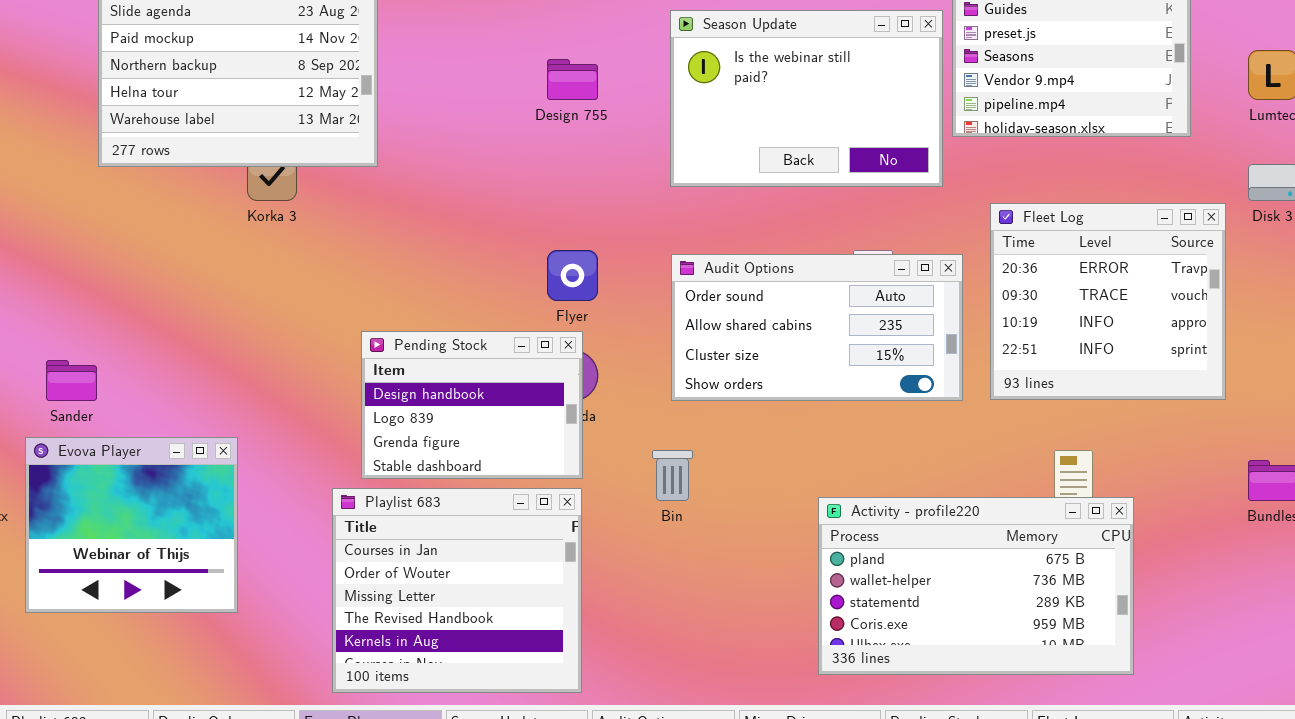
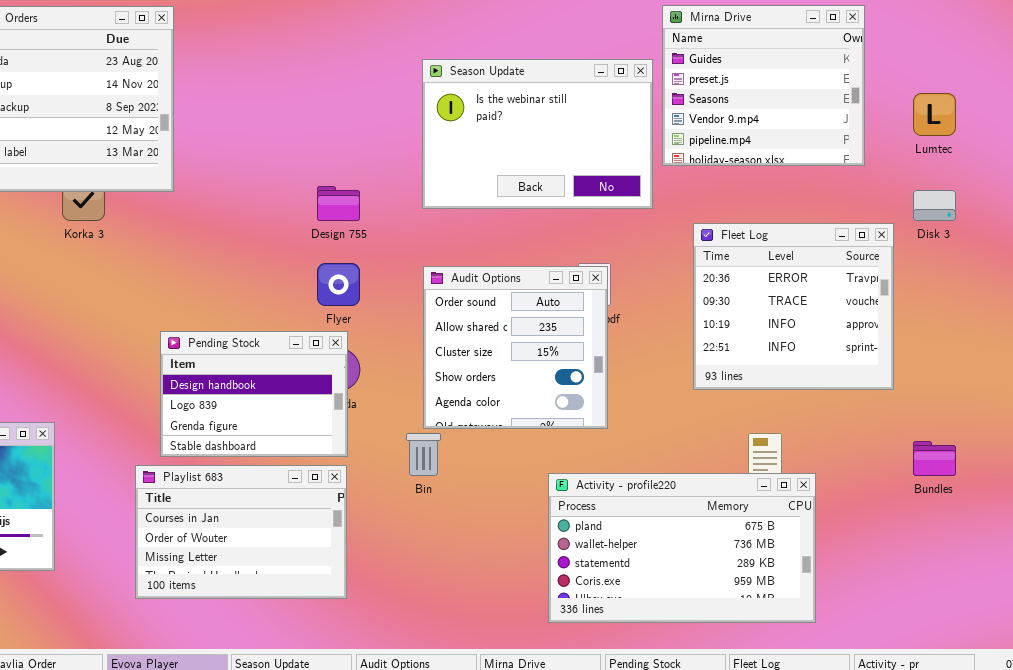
Design 755: [547,59,598,100] -> [317,186,360,221], moved
Audit Options: [671,254,963,401] -> [423,266,608,429], resized
Playlist 683: [332,488,582,693] -> [135,465,347,599], resized

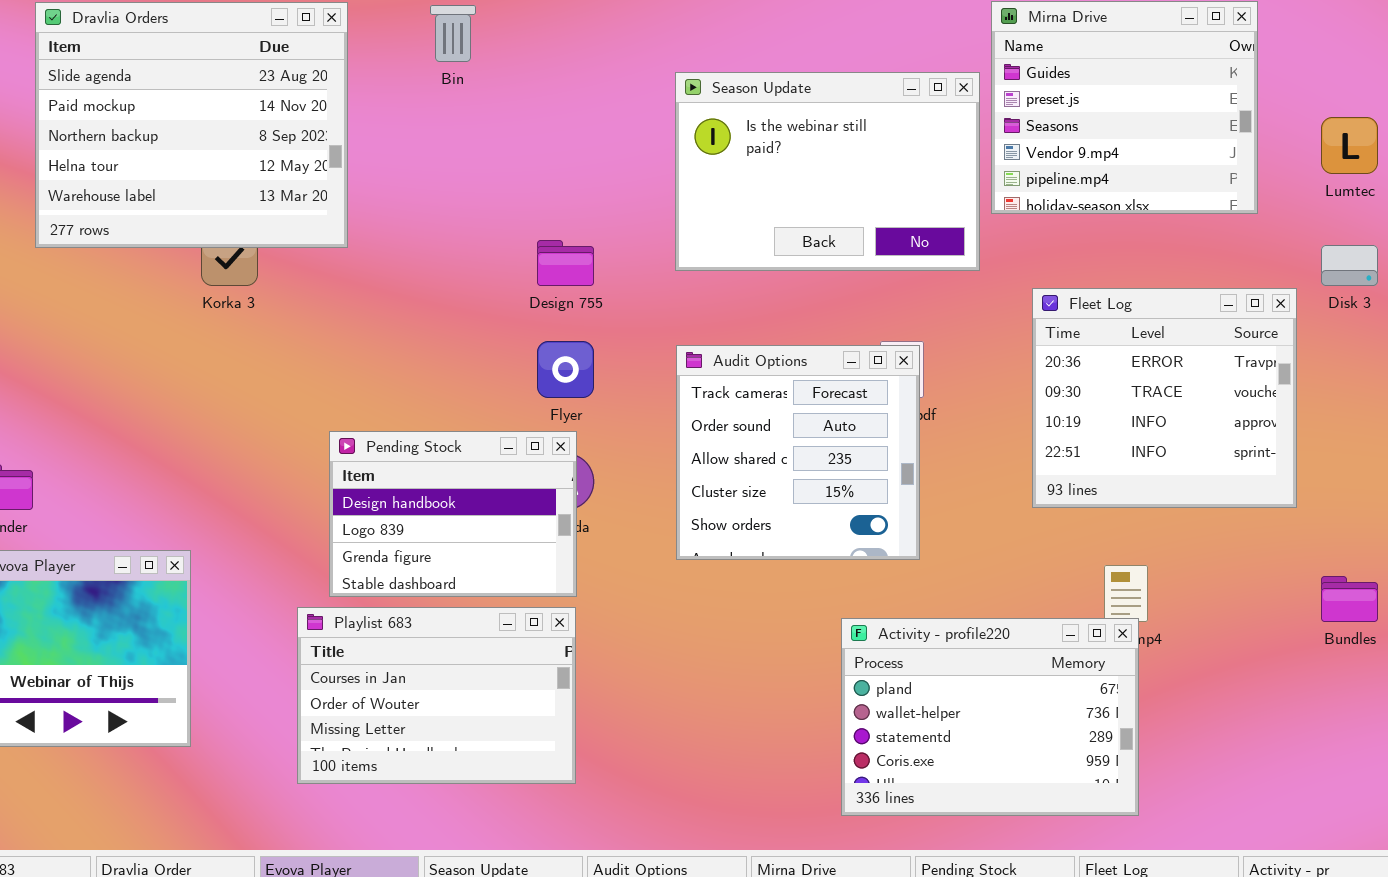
Audit Options: [423,266,608,429] -> [676,345,920,560], scrolled up 1 row
Bin: [406,433,441,476] -> [430,5,476,62], moved
Activity - profile220: [548,473,816,623] -> [841,618,1139,816], resized

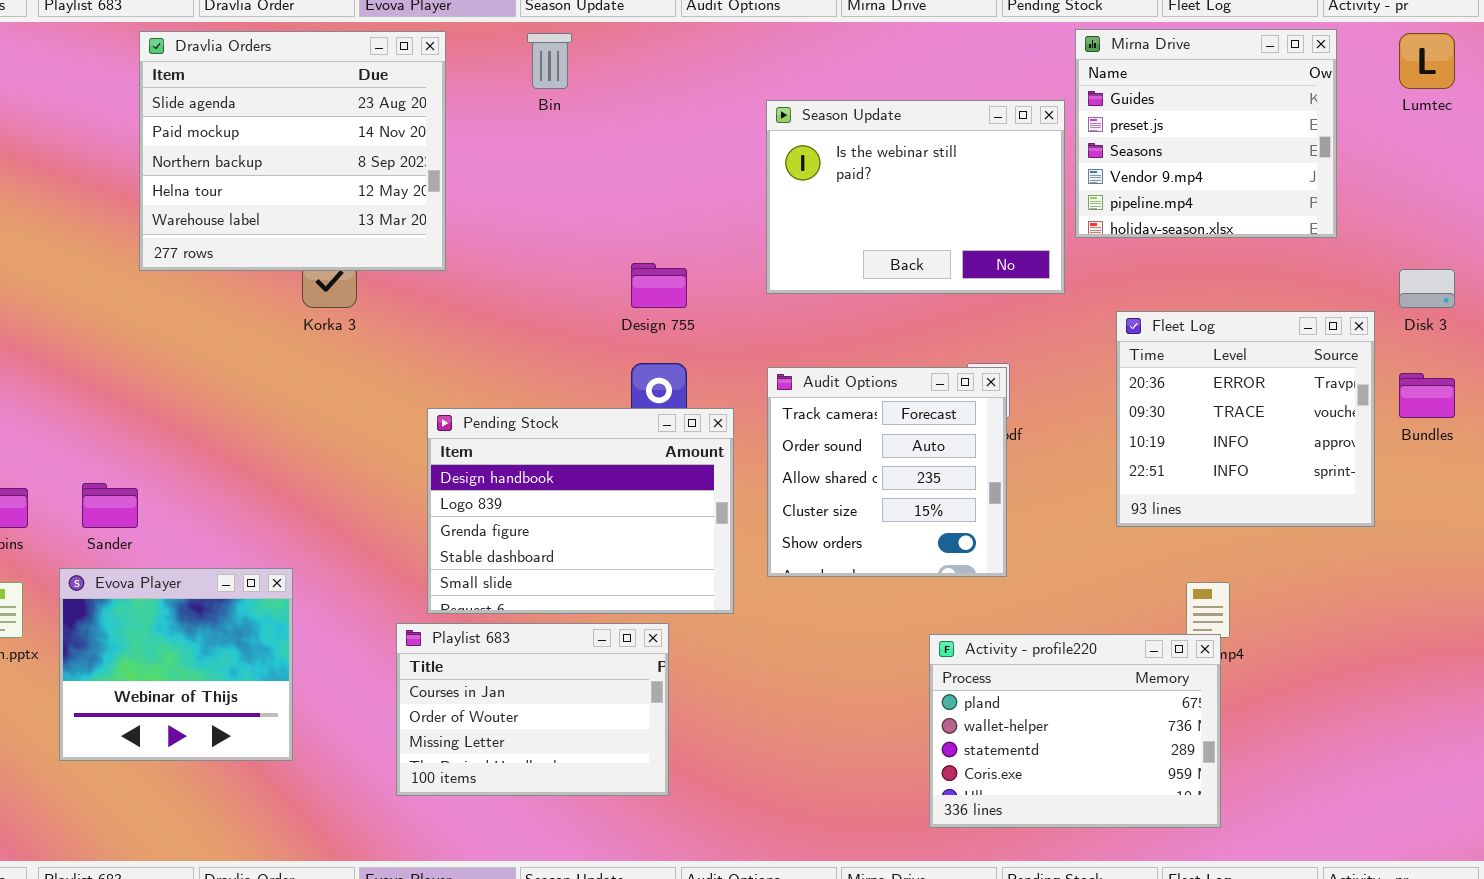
Lumtec: [1321,117,1378,174] -> [1399,33,1455,89], moved
Pending Stock: [329,431,577,597] -> [427,408,734,614], resized
Bundles: [1321,576,1378,622] -> [1399,373,1455,418], moved

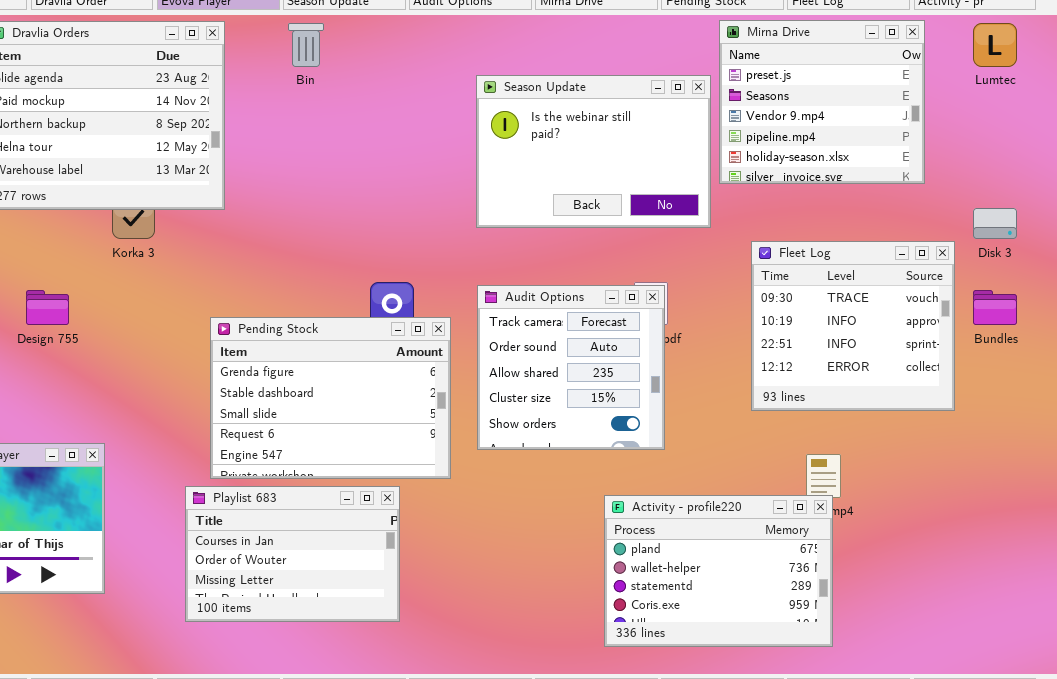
Mirna Drive: [1075,29,1337,238] -> [719,20,925,184], scrolled down 1 row
Design 755: [631,263,687,308] -> [26,290,69,325], moved
Fleet Log: [1116,311,1375,527] -> [751,241,955,411], scrolled down 1 row
Pending Stock: [427,408,734,614] -> [210,317,451,479], scrolled down 2 rows

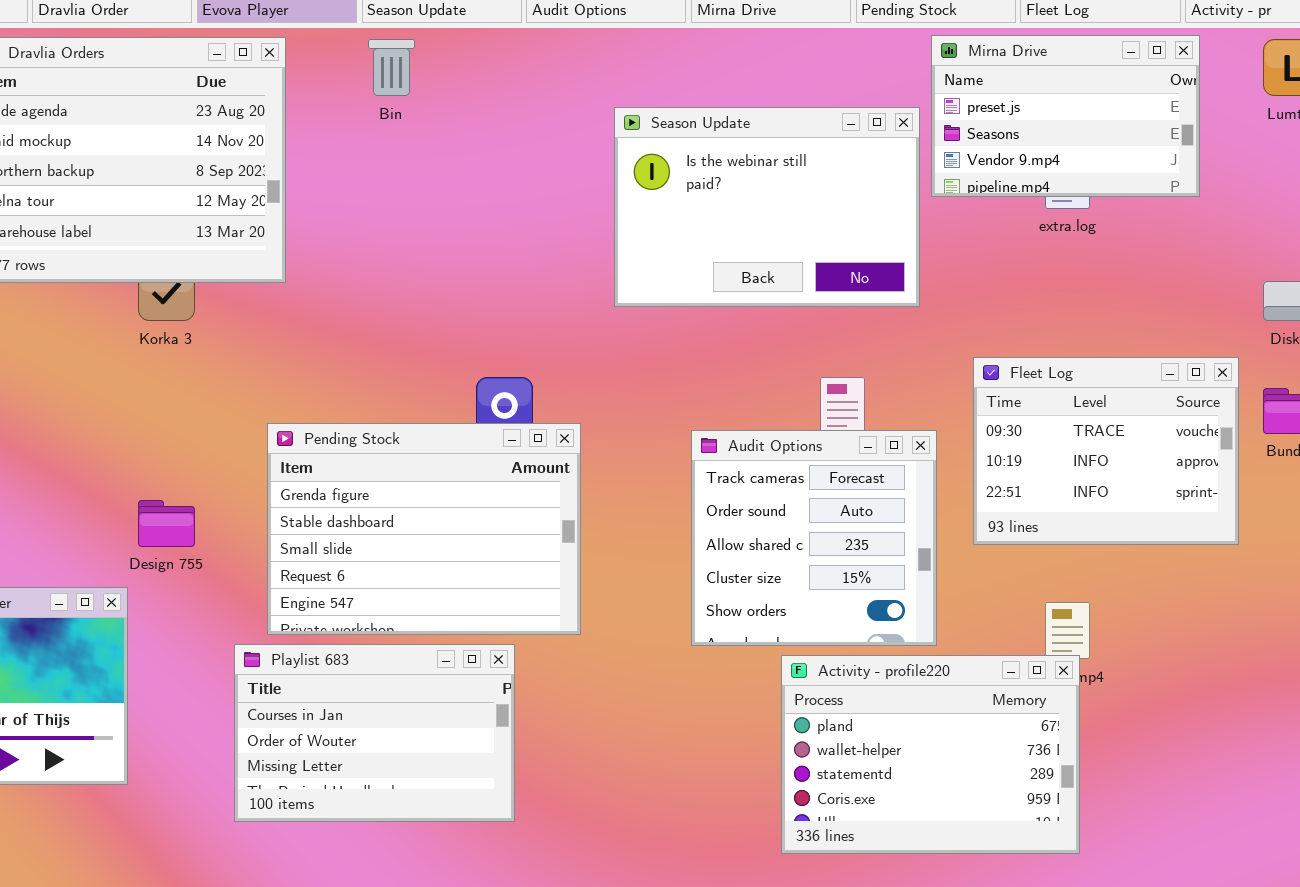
Mirna Drive: [719,20,925,184] -> [931,35,1200,197], resized
Fleet Log: [751,241,955,411] -> [973,357,1239,545], resized
Audit Options: [477,285,665,450] -> [691,430,937,646], moved
Design 755: [26,290,69,325] -> [138,500,195,547], moved

